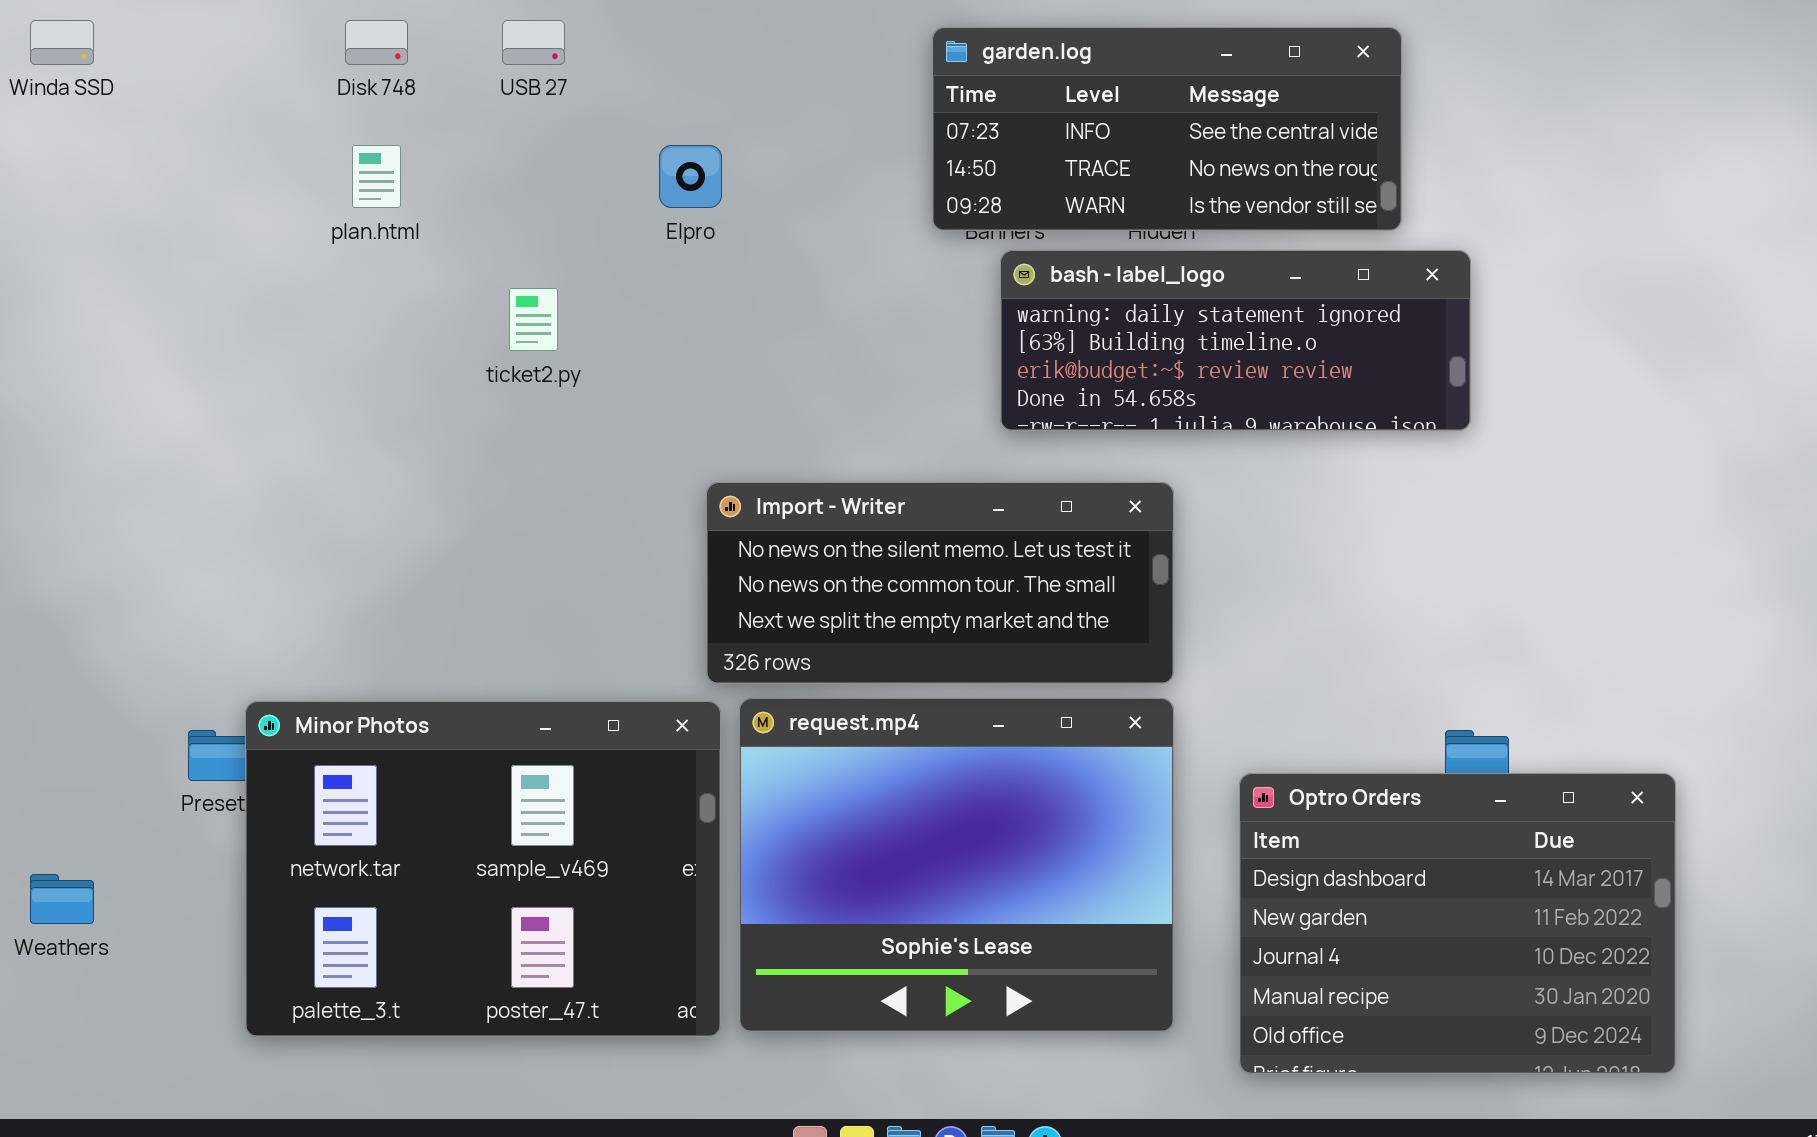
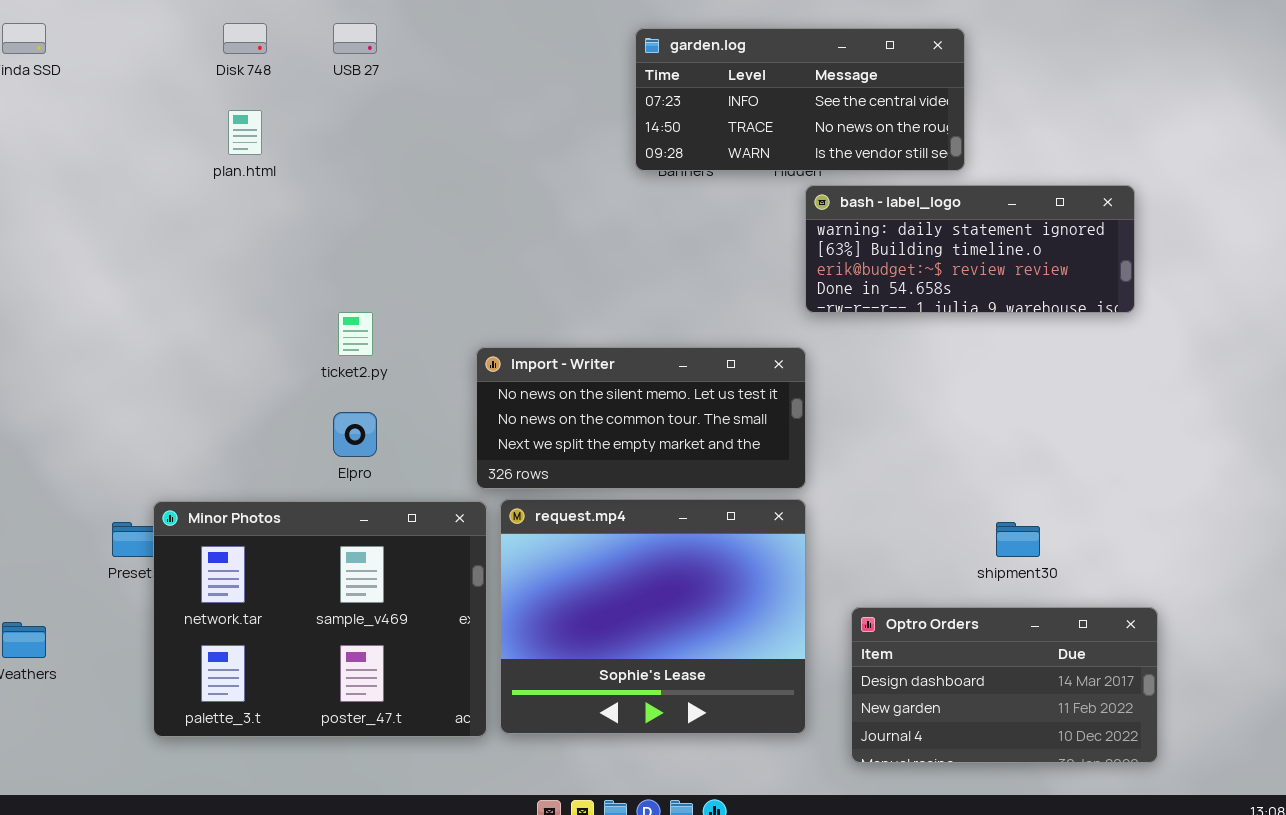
Elpro: [659,145,722,208] -> [333,412,377,457], moved
bash - label_logo: [1000,250,1471,431] -> [805,185,1135,313], moved
ticket2.py: [509,288,558,351] -> [338,312,373,356], moved
Optro Orders: [1239,773,1676,1074] -> [851,607,1158,763], resized

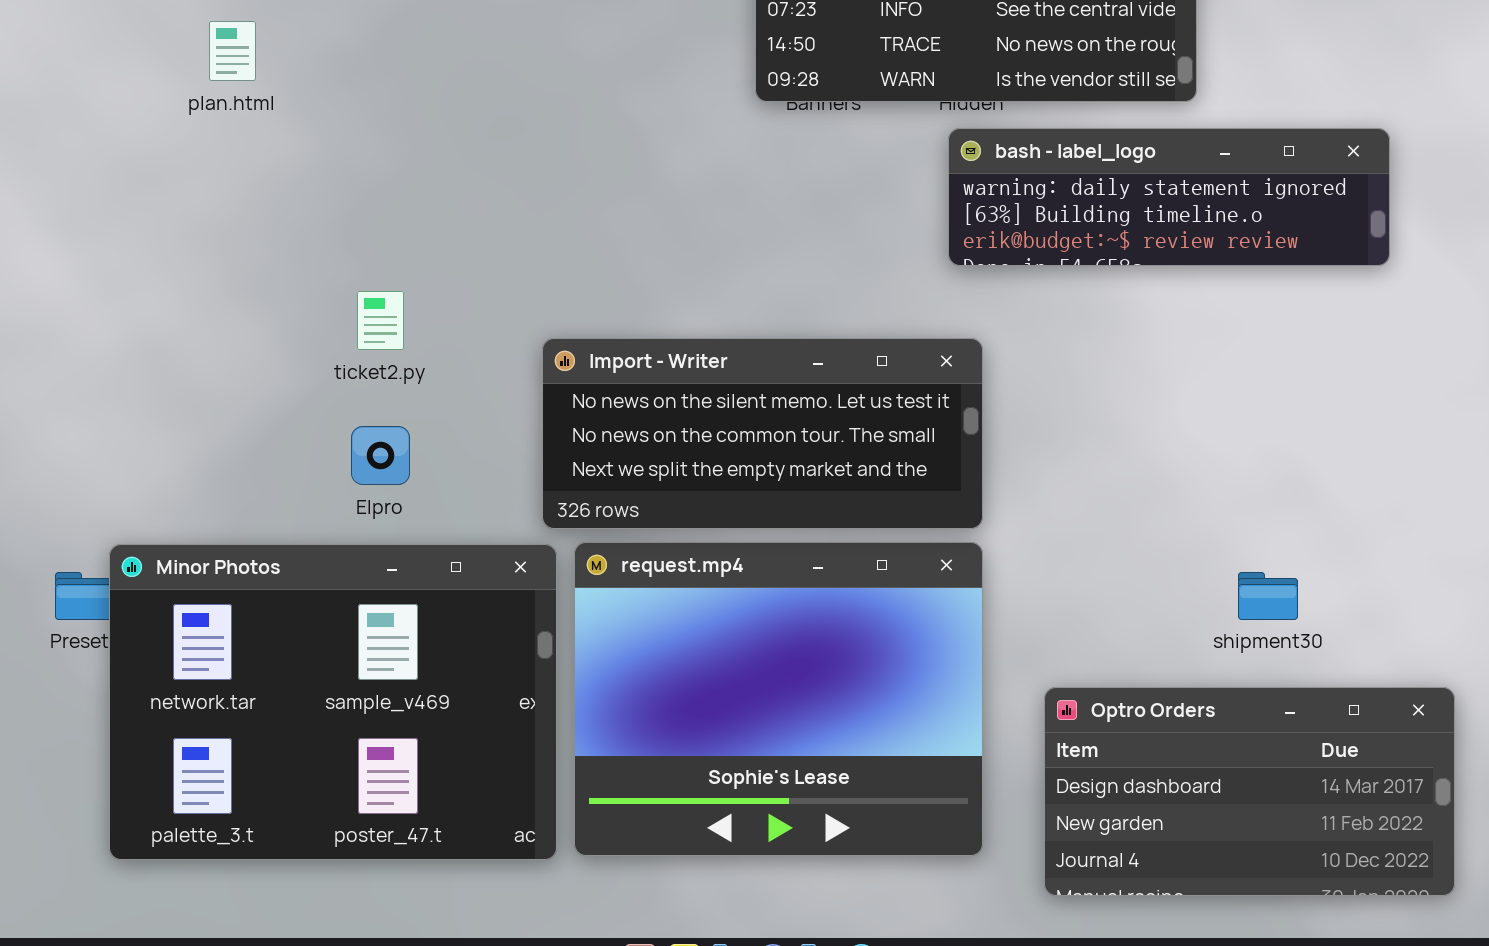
bash - label_logo: [805,185,1135,313] -> [948,128,1390,266], moved, resized

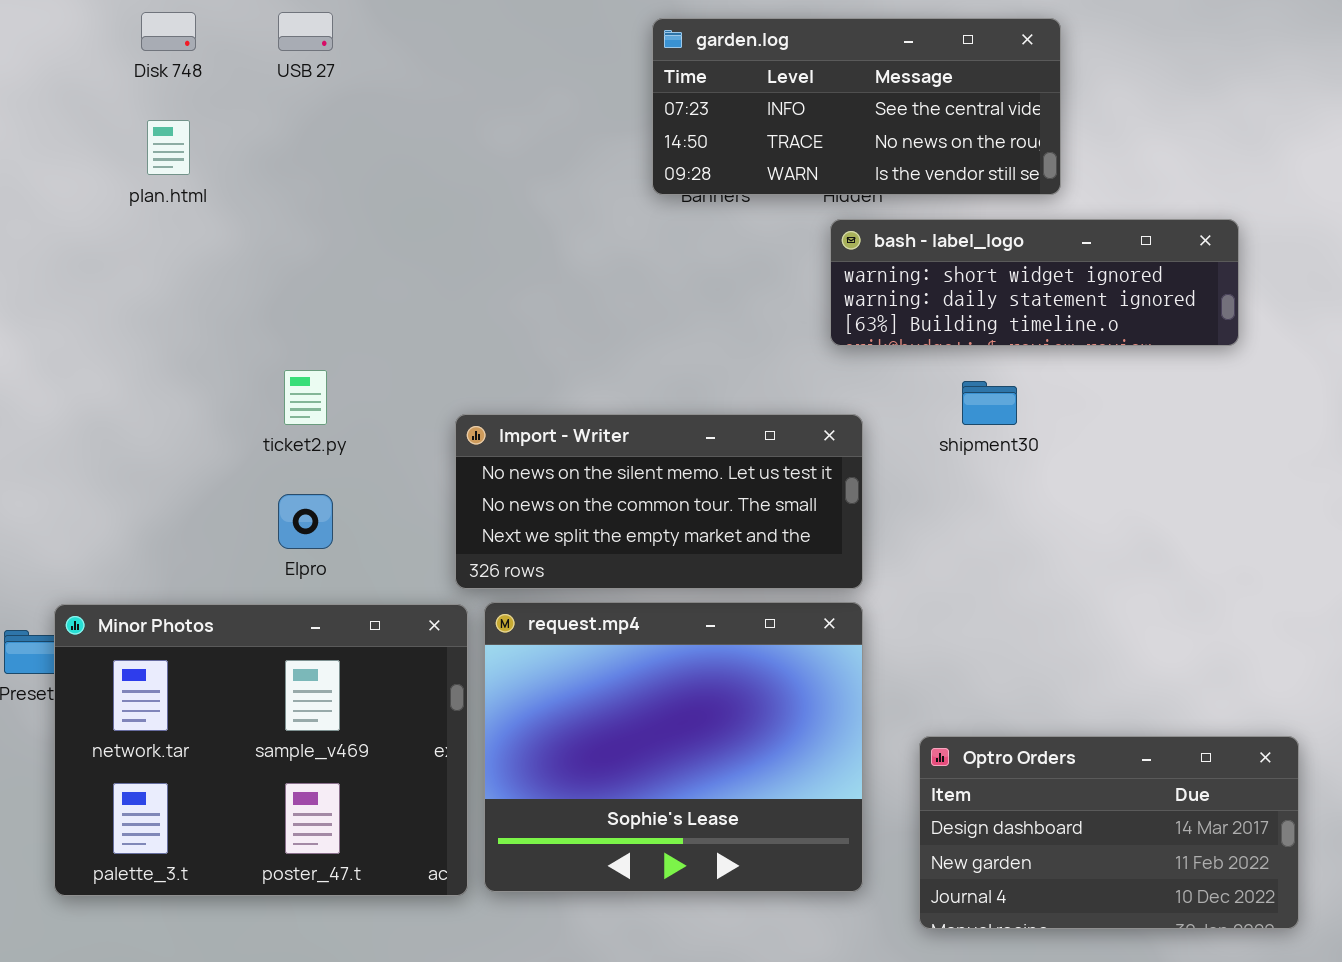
bash - label_logo: [948,128,1390,266] -> [830,219,1239,346], scrolled up 1 row
shipment30: [1238,572,1298,620] -> [962,381,1017,425], moved

